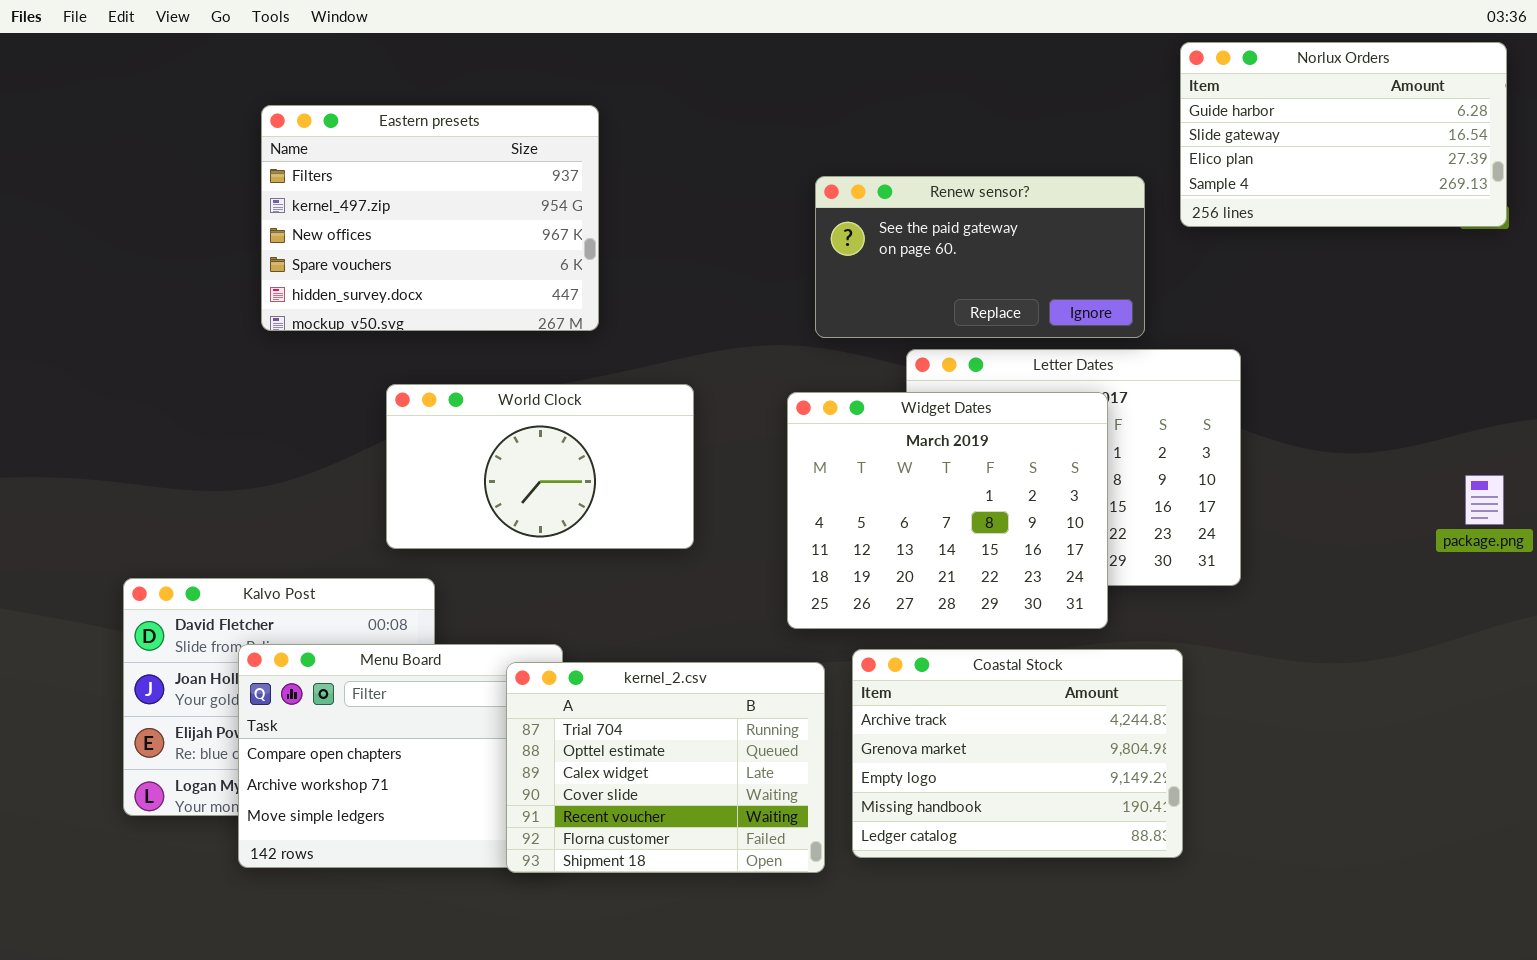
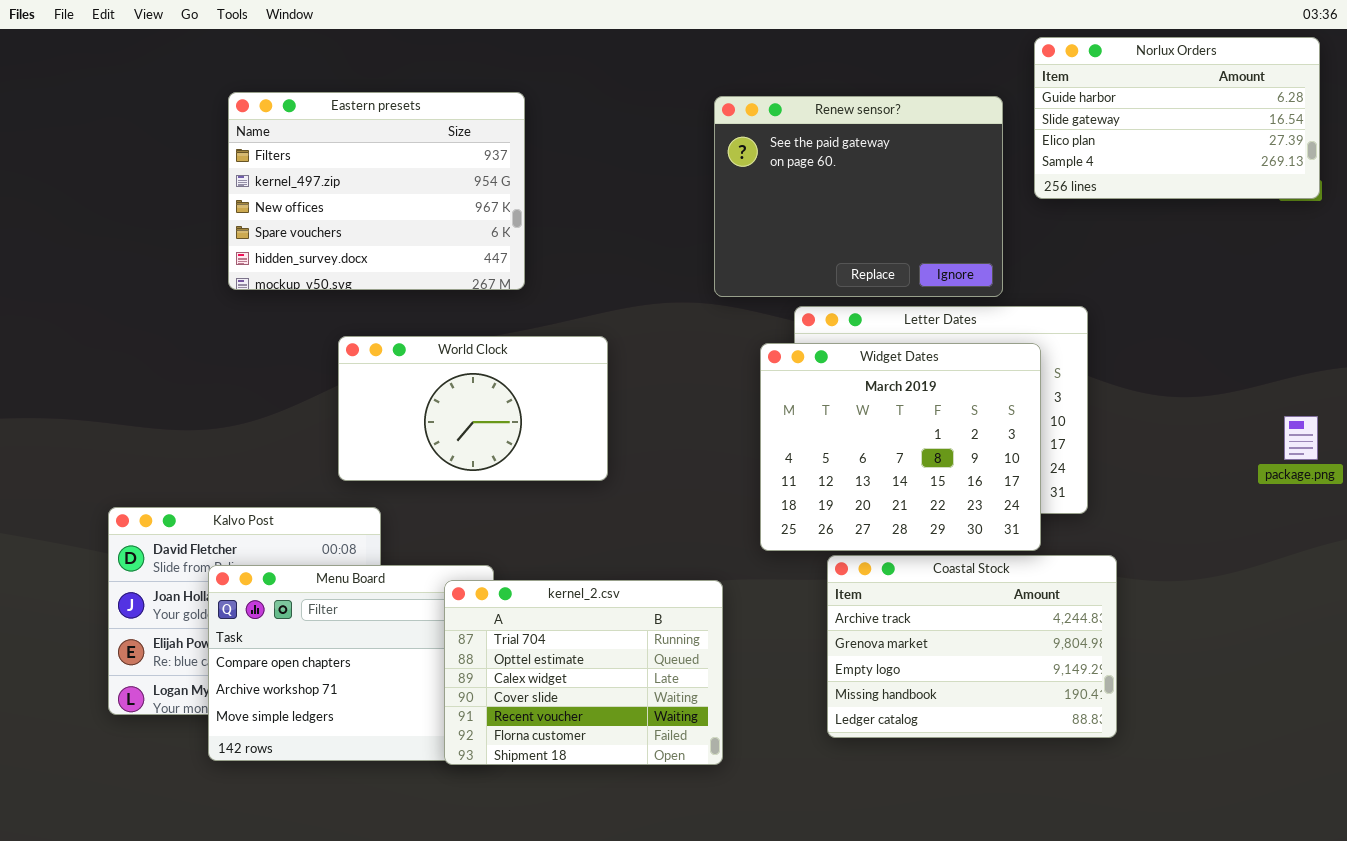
Renew sensor?: [815,176,1145,338] -> [714,96,1003,297], resized
Widget Dates: [787,392,1108,629] -> [760,343,1041,551], moved
Coastal Stock: [852,649,1183,858] -> [827,555,1117,738], moved

